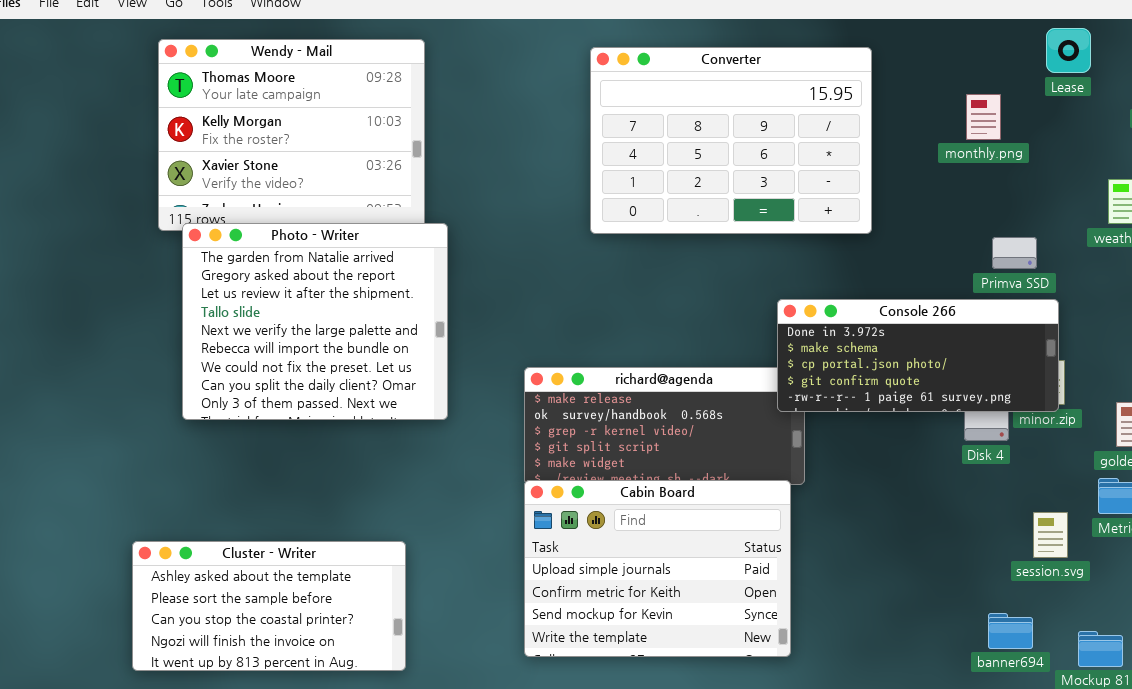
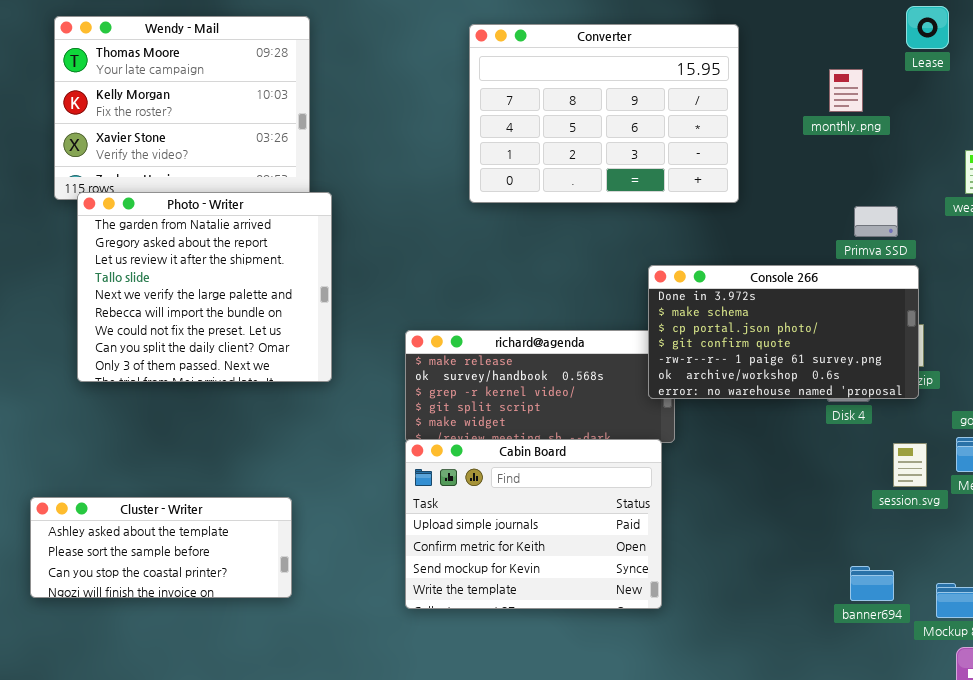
Console 266: [777,299,1059,412] -> [648,265,919,399], resized
session.svg: [1033,512,1068,558] -> [893,443,927,487], moved
Cluster - Writer: [132,541,406,671] -> [30,497,292,598], resized

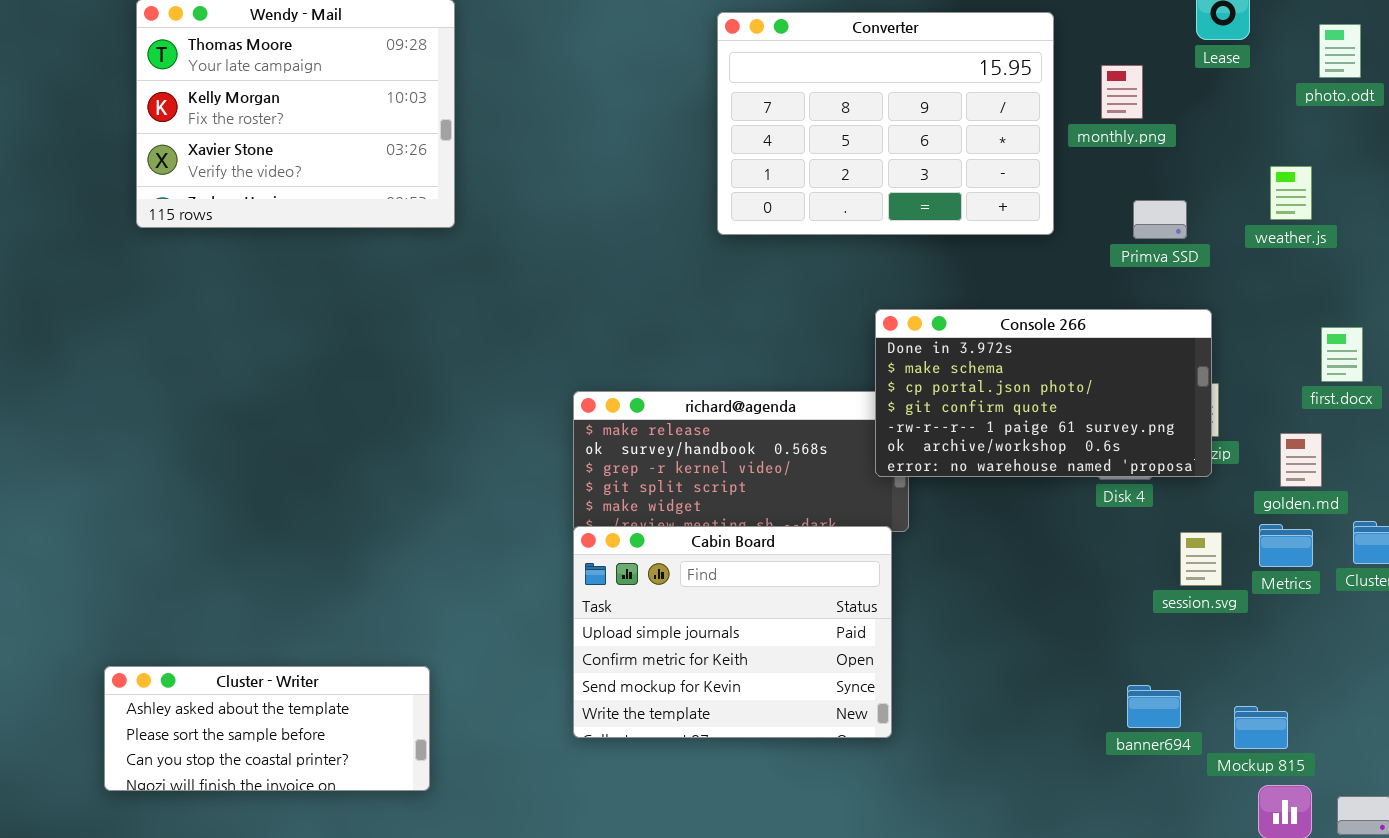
Converter: [469,24,739,203] -> [717,12,1054,235], moved
Photo - Writer: [77,192,332,382] -> none, closed
Primva SSD: [854,206,898,237] -> [1133,200,1187,239], moved
Cluster - Writer: [30,497,292,598] -> [104,666,430,791], moved

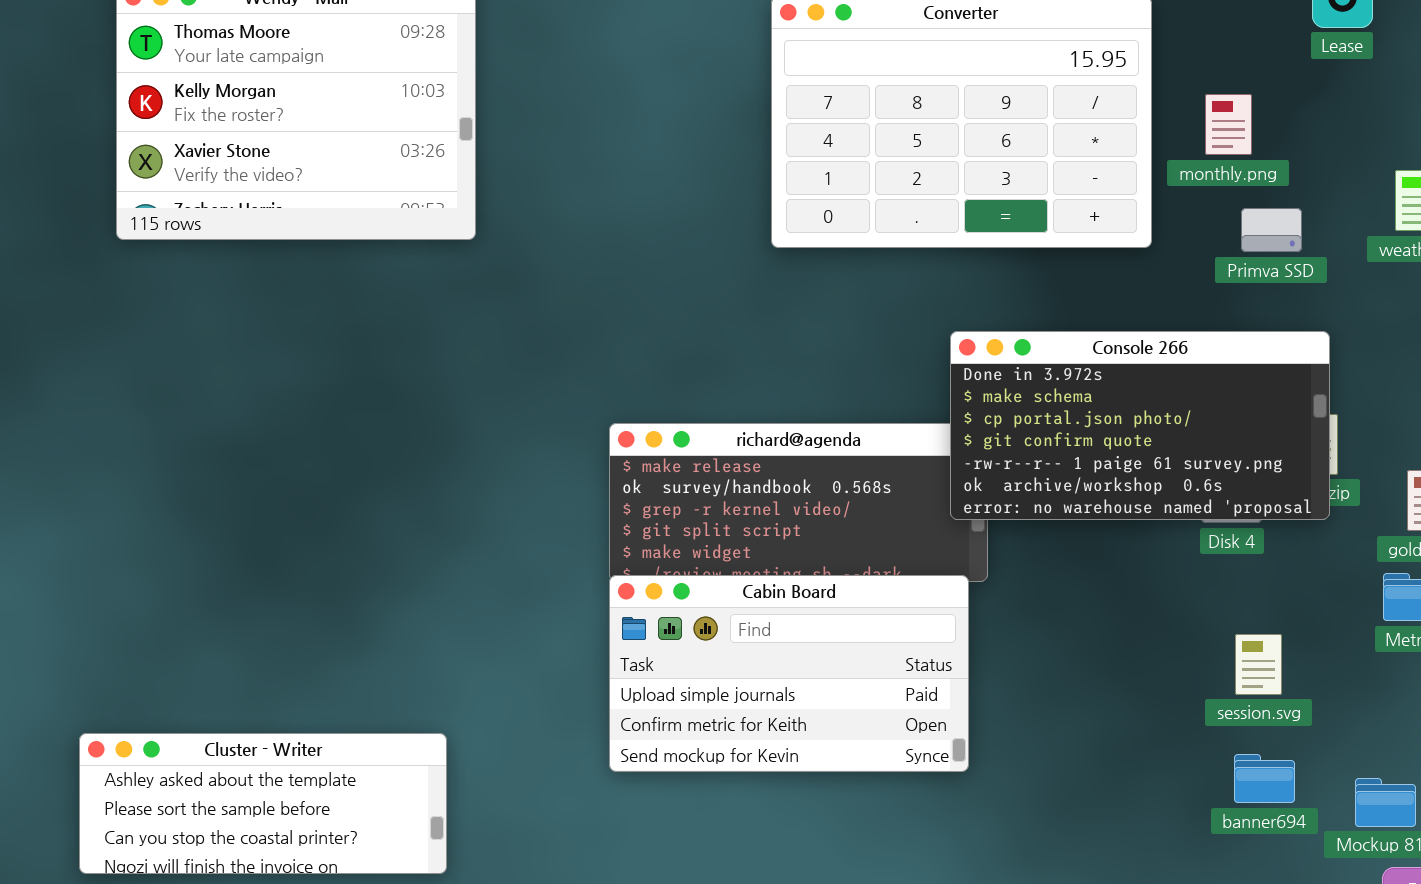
monthly.png: [1101,65,1143,119] -> [1205,94,1252,155], moved
Cabin Board: [573,526,892,738] -> [609,575,969,772], resized
session.svg: [1180,532,1222,586] -> [1235,634,1282,695], moved

